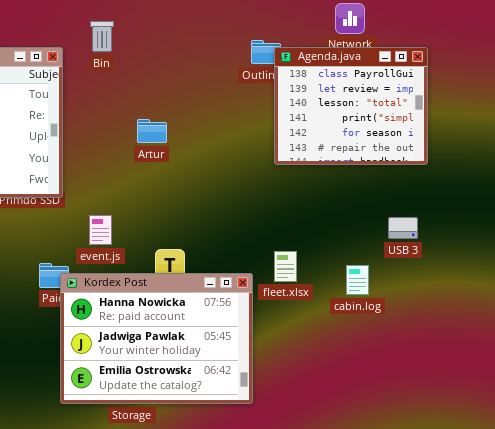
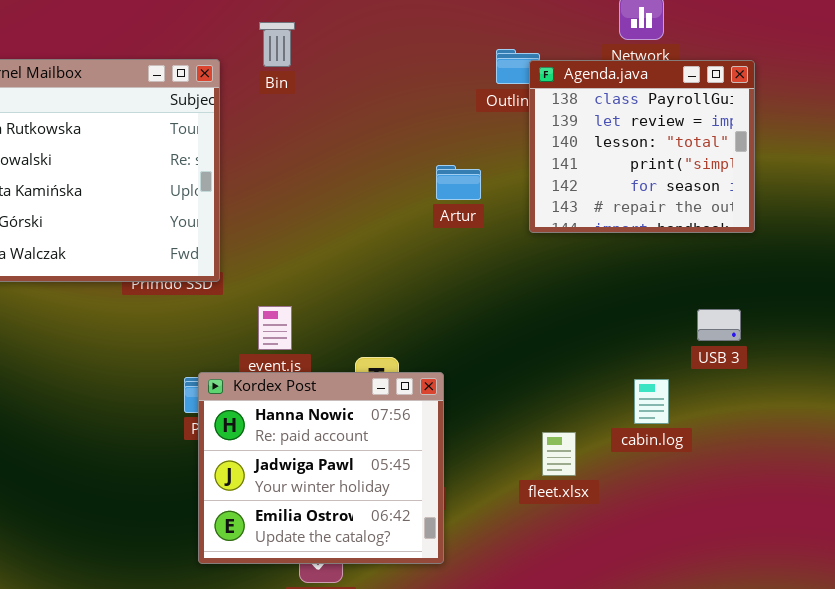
Artur: [137,119,167,143] -> [436,165,481,200], moved
fleet.xlsx: [274,251,297,282] -> [542,432,576,476], moved
Kordex Post: [60,273,253,404] -> [198,372,444,564], moved, resized

